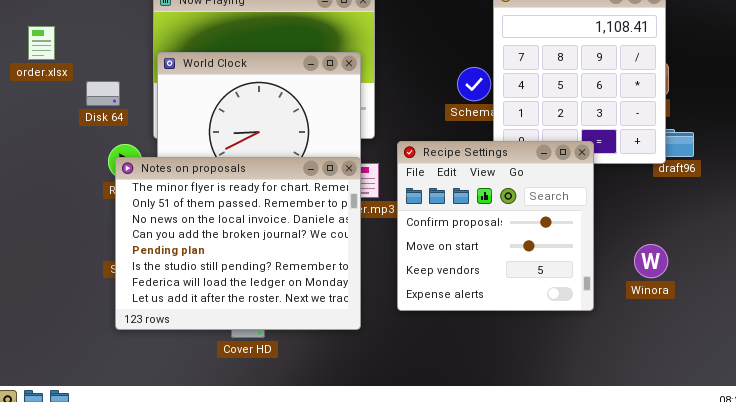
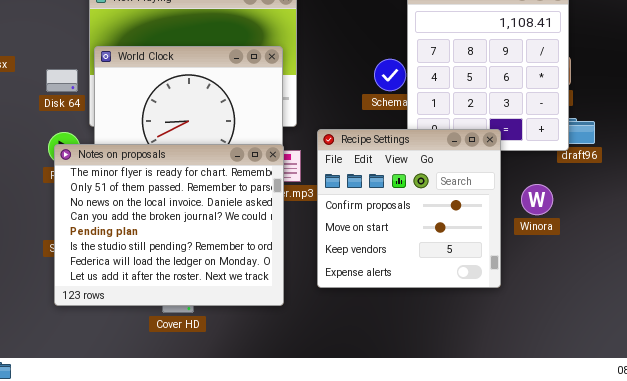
Disk 64: [86,81,120,106] -> [46,69,78,92], moved
Winora: [634,244,668,278] -> [521,184,553,215], moved

